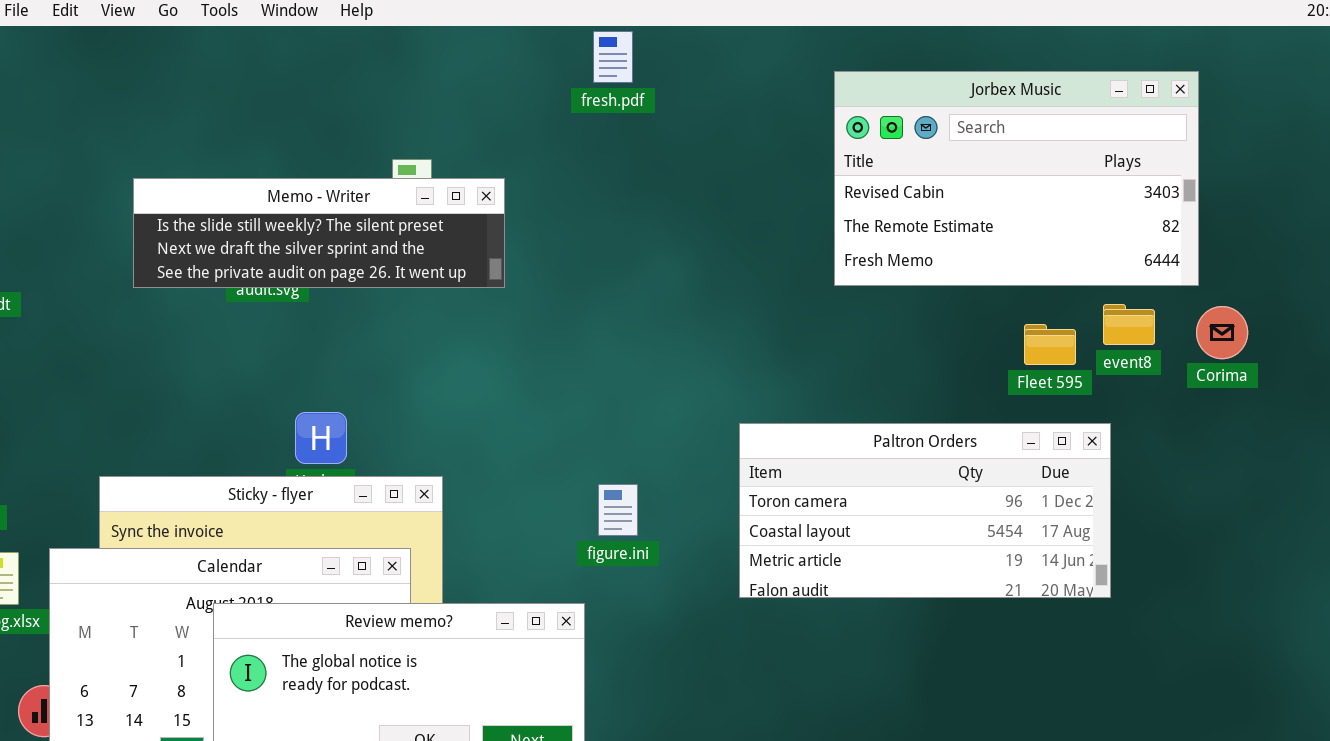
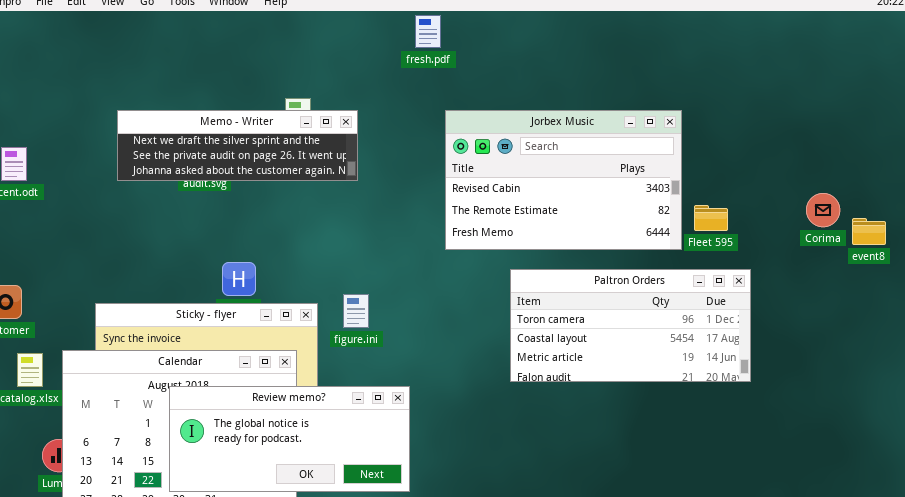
Jorbex Music: [834,71,1199,286] -> [445,110,682,250], moved
Memo - Writer: [133,178,505,288] -> [117,110,358,181], scrolled down 1 row
event8: [1103,304,1155,345] -> [852,218,886,245], moved
figure.ini: [598,484,638,536] -> [343,294,369,328], moved

